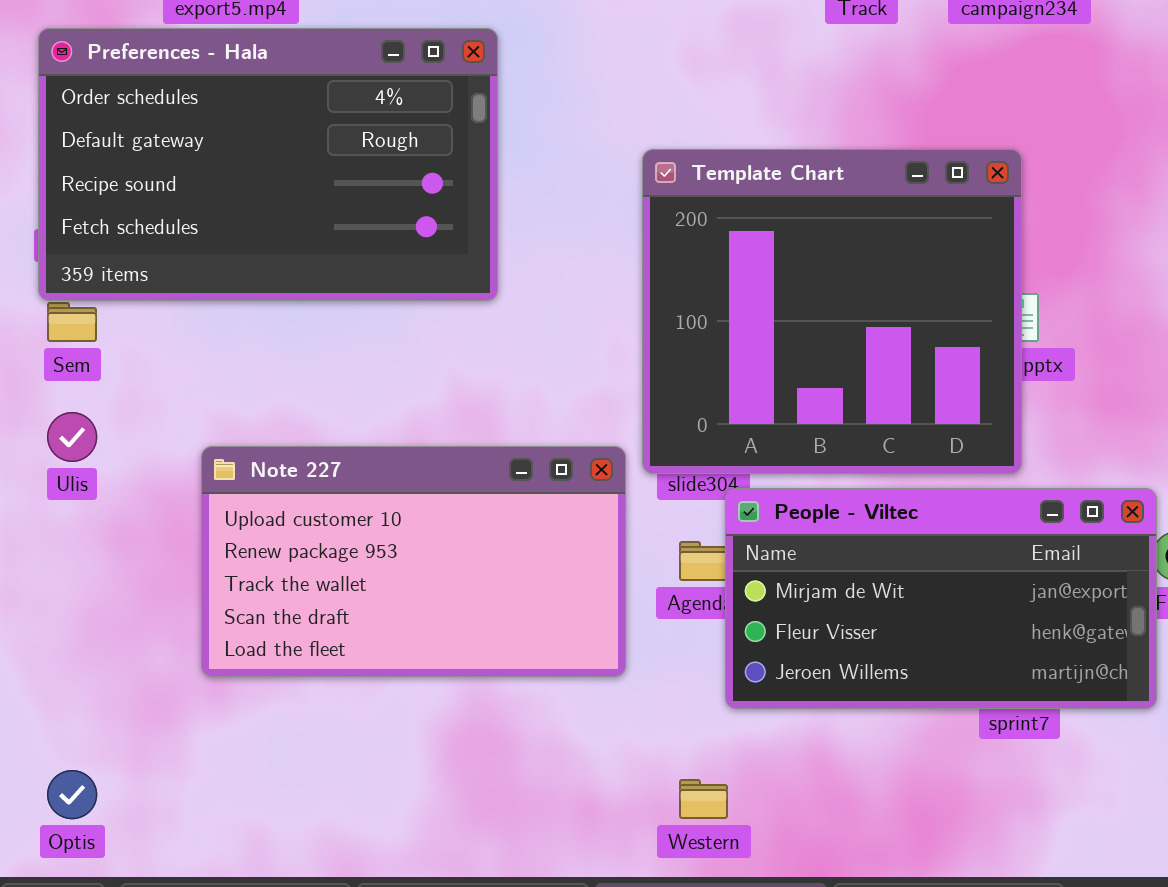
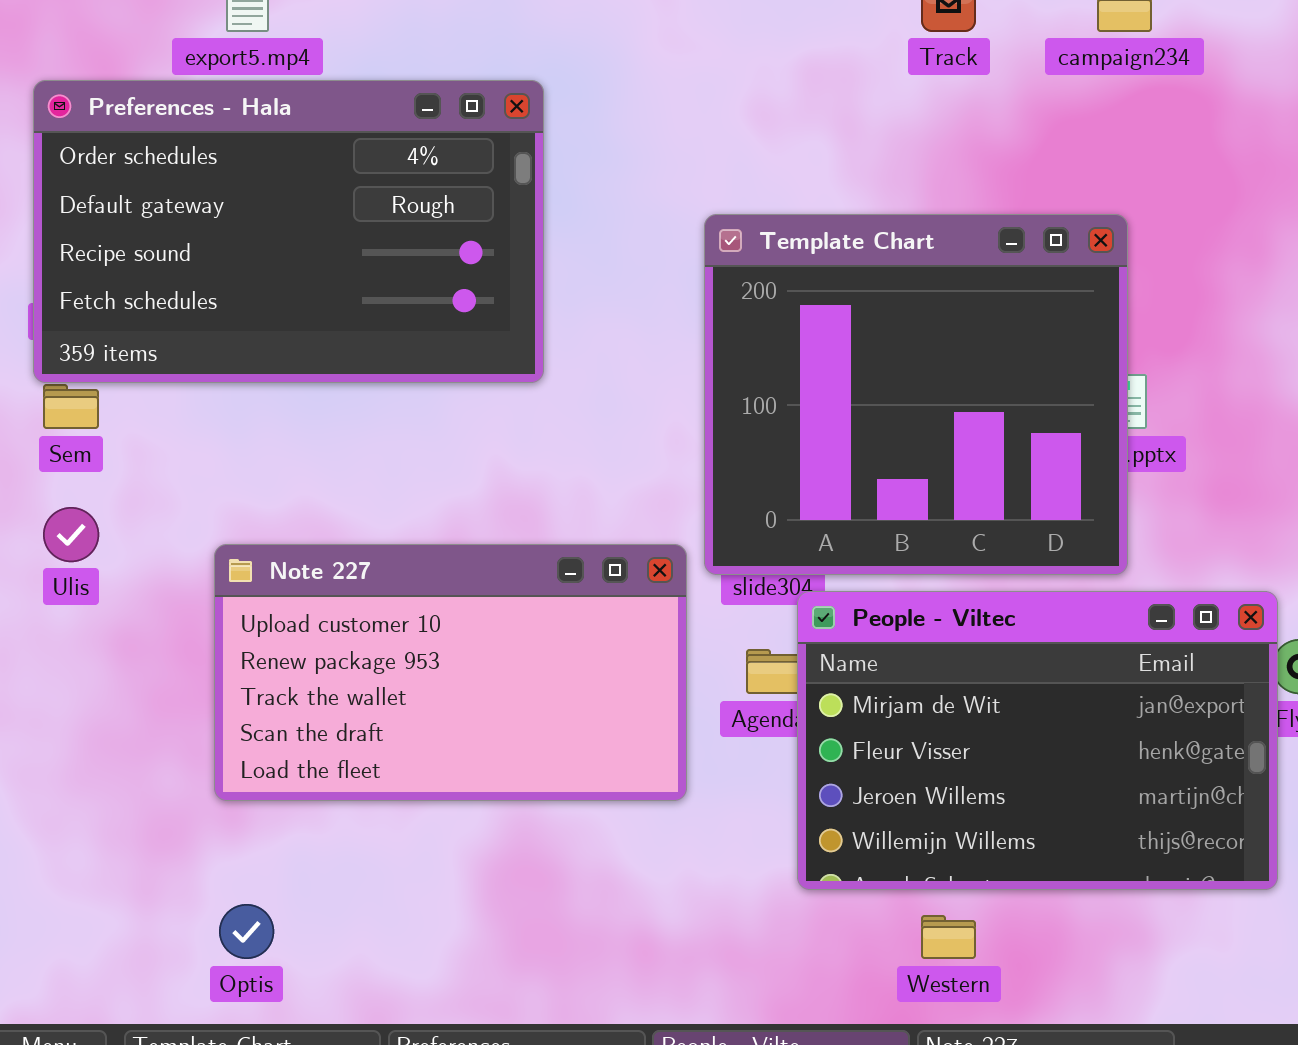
People - Viltec: [725,488,1157,709] -> [797,591,1278,890], resized
Optis: [47,770,97,819] -> [219,904,274,959], moved
Western: [679,779,728,819] -> [921,915,976,959], moved

